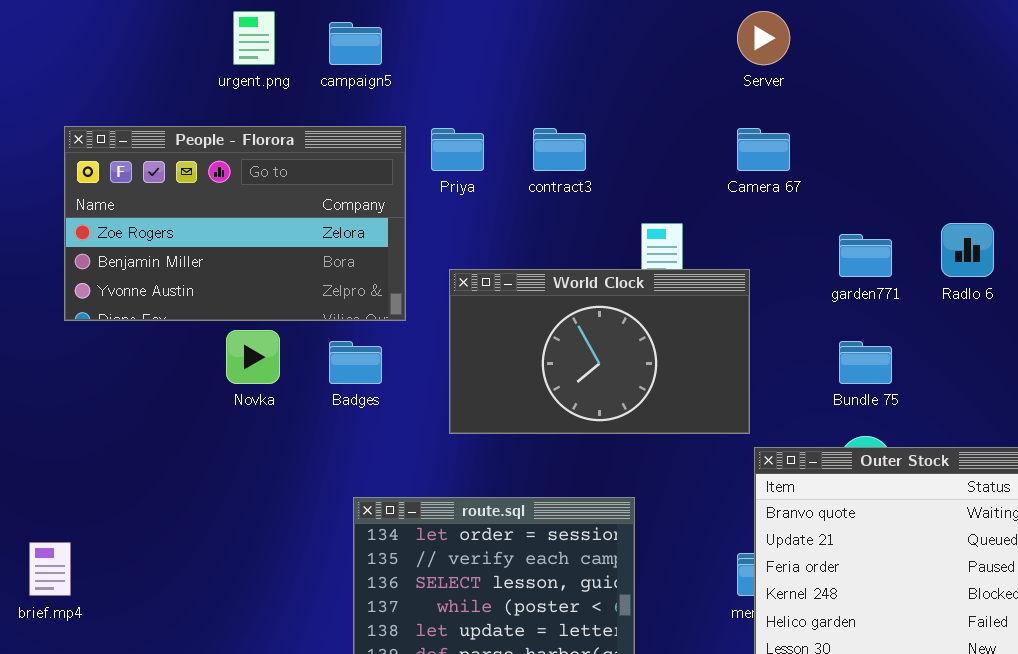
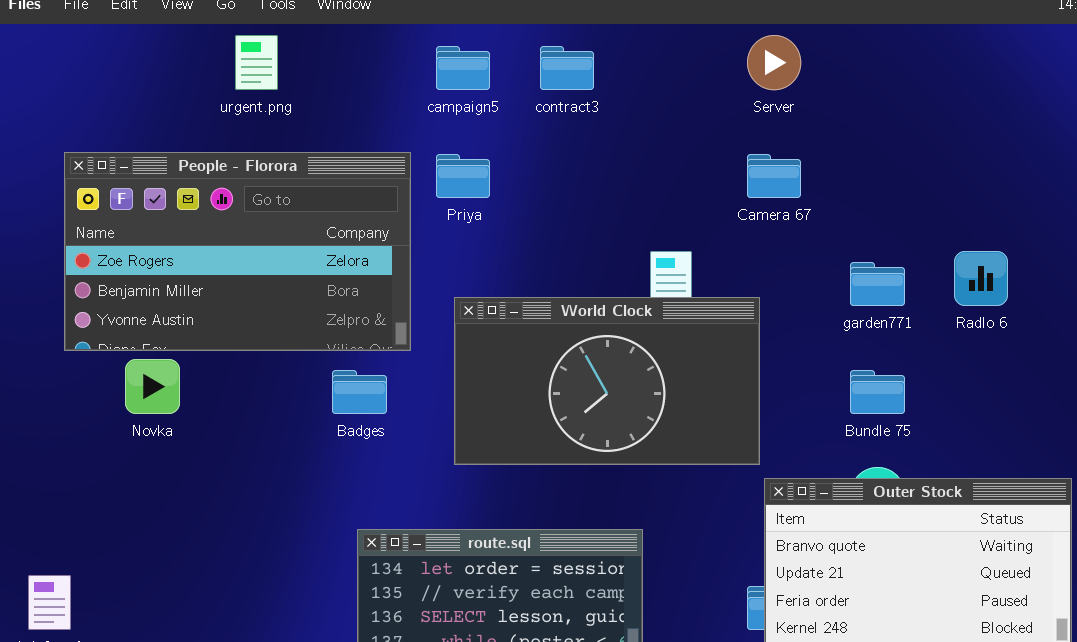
campaign5: [329,22,382,65] -> [436,46,490,90], moved
contract3: [533,128,586,171] -> [540,46,594,90], moved
Novka: [226,330,280,384] -> [125,359,180,414], moved

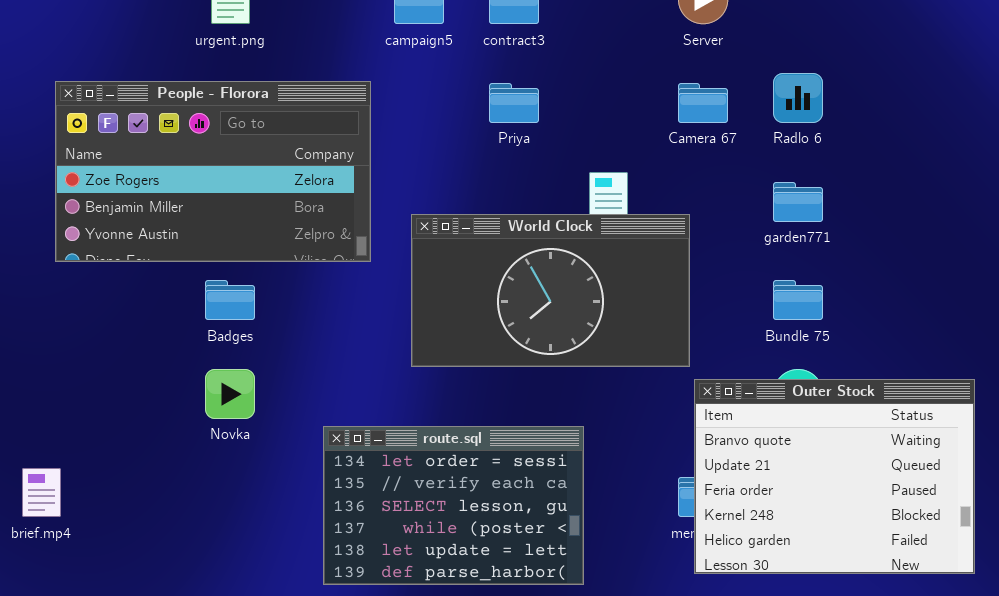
Priya: [436,154,490,198] -> [489,83,539,123], moved
Radlo 6: [954,251,1008,306] -> [773,73,823,123], moved
Novka: [125,359,180,414] -> [205,369,255,419], moved
Badges: [332,370,387,414] -> [205,280,255,320], moved

